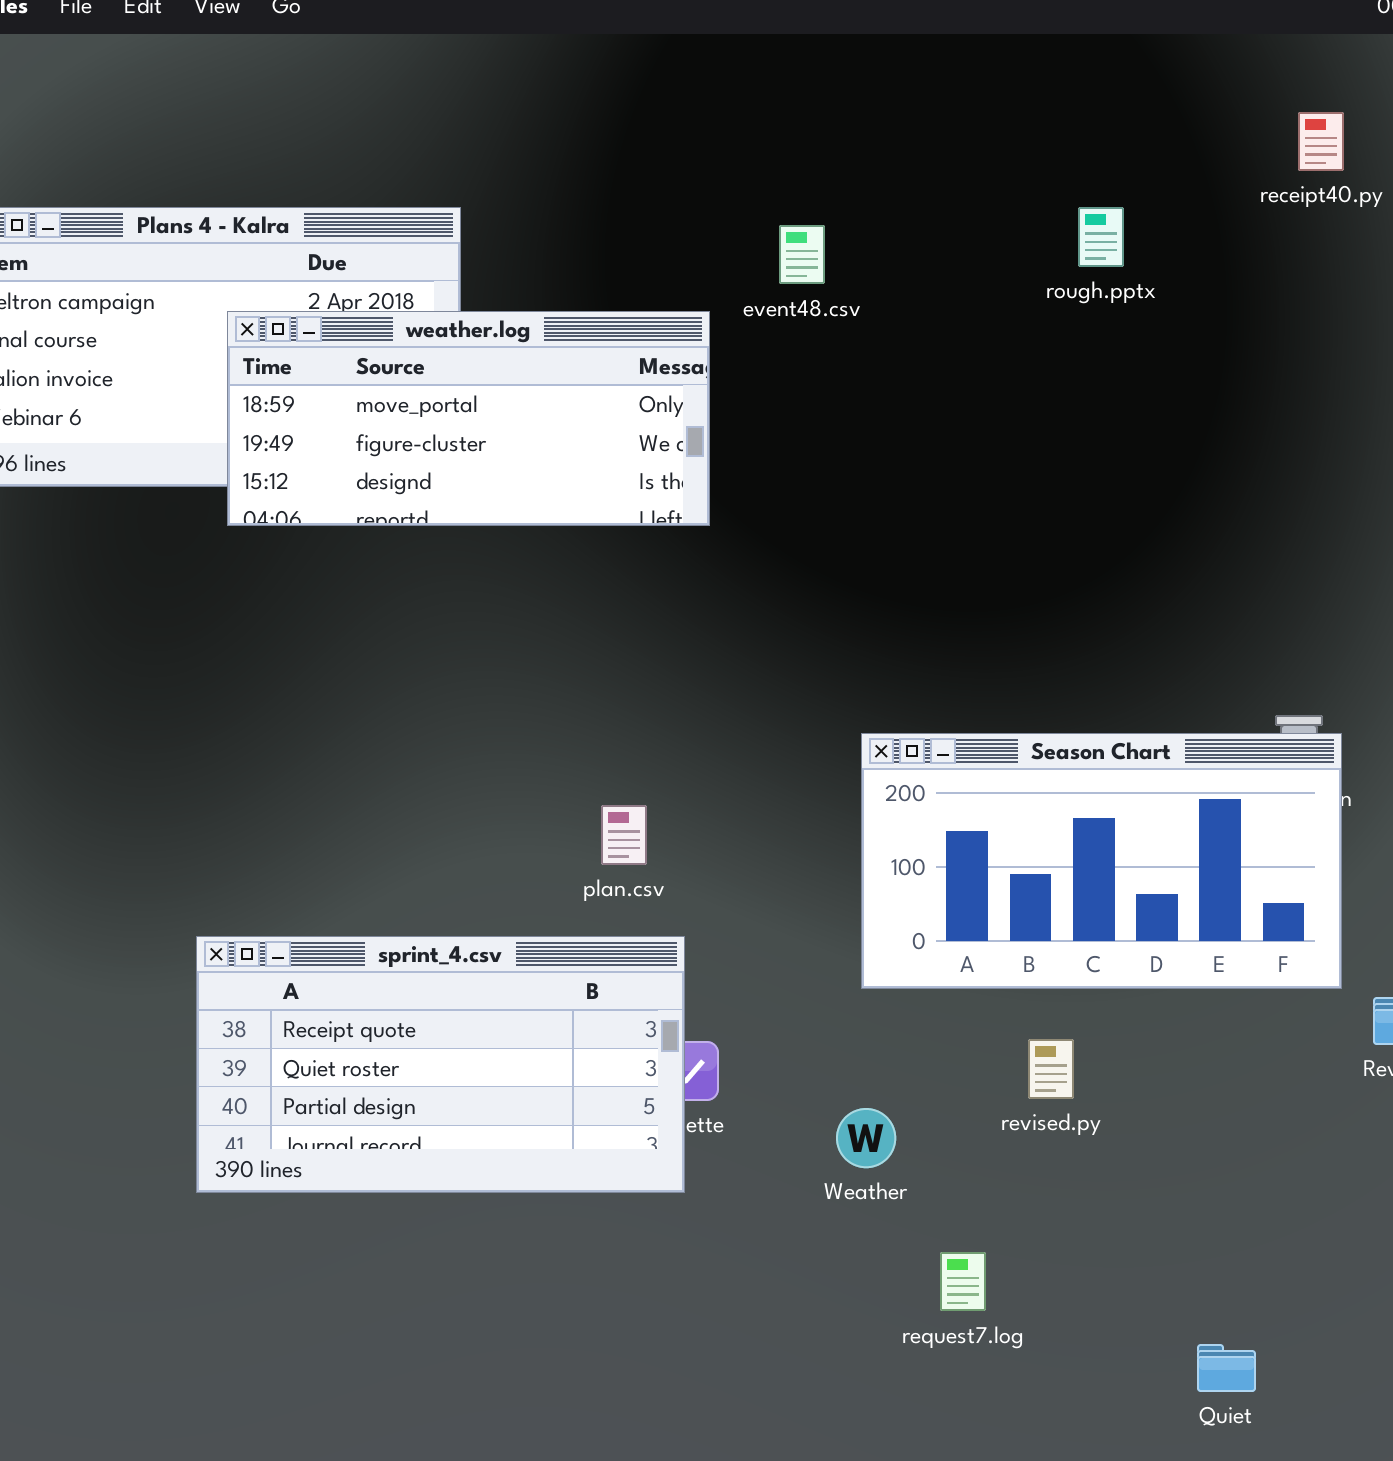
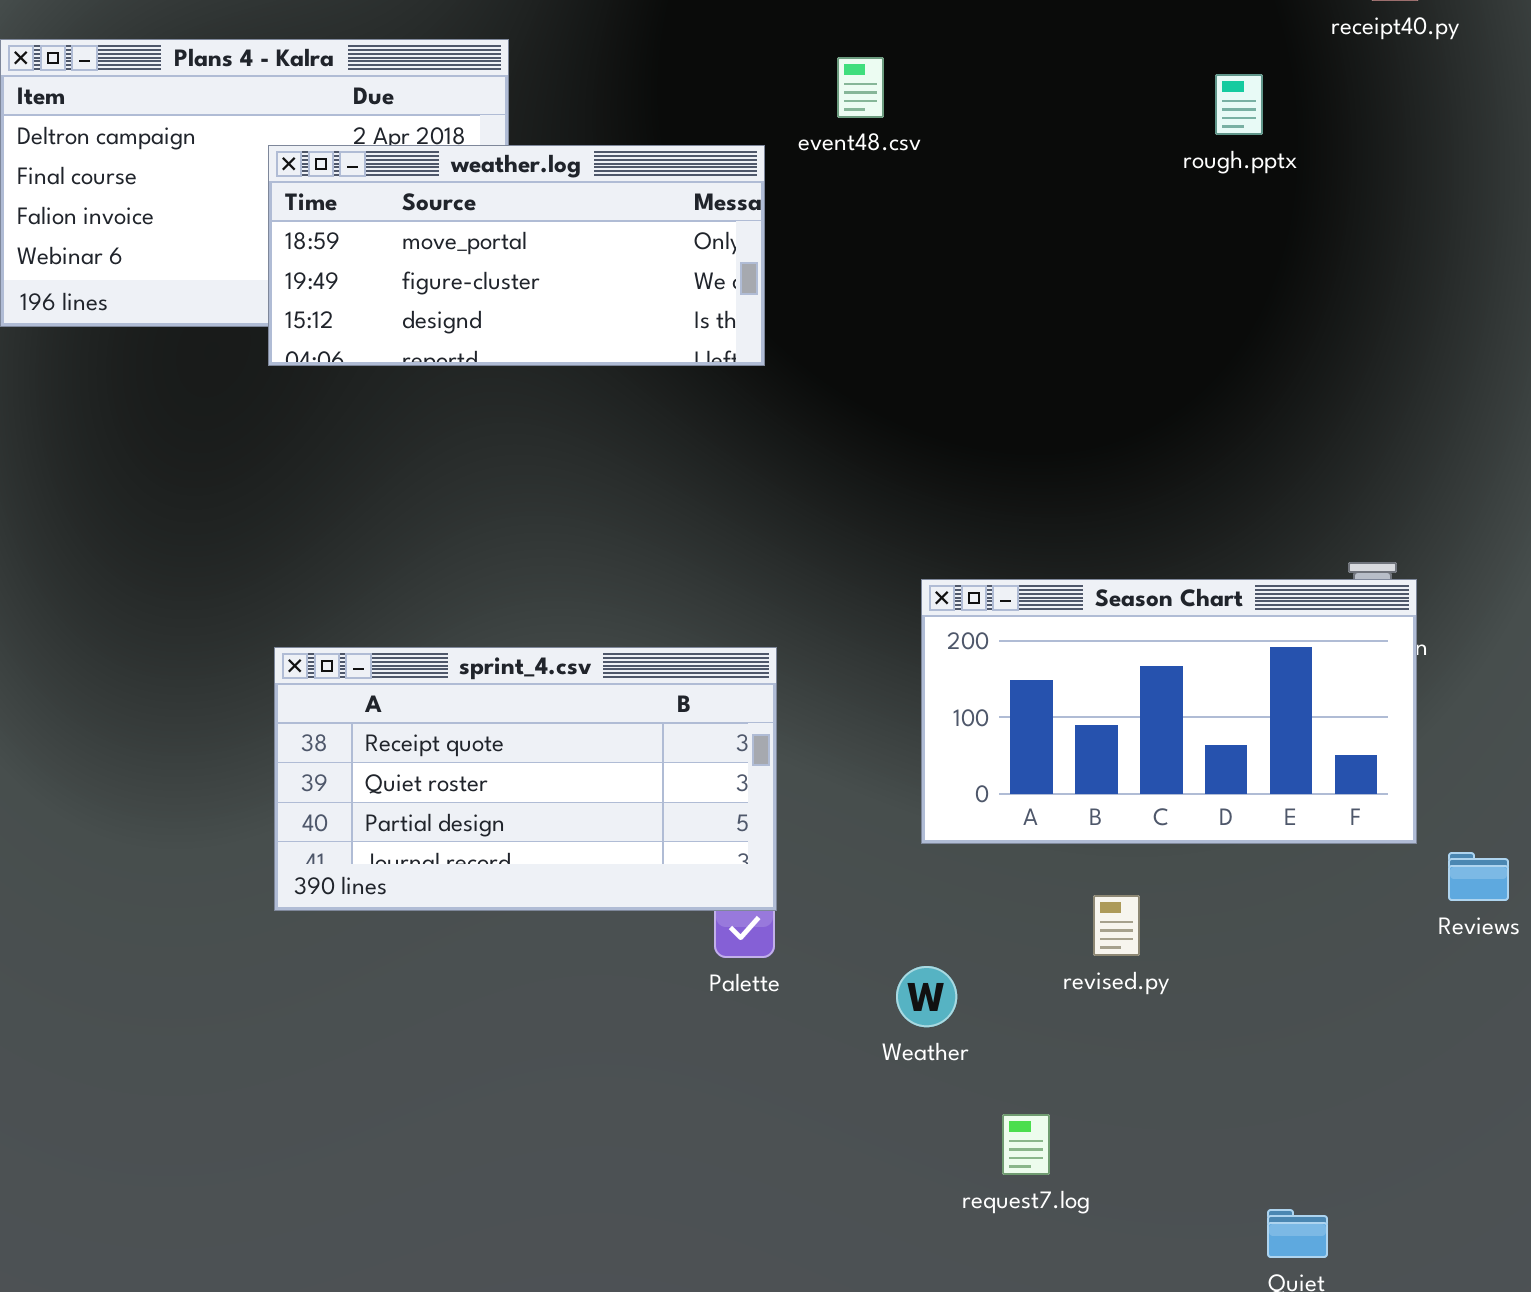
rough.pptx: [1078,207,1124,267] -> [1215,74,1263,135], moved
sprint_4.csv: [196,936,685,1193] -> [274,647,777,911], moved

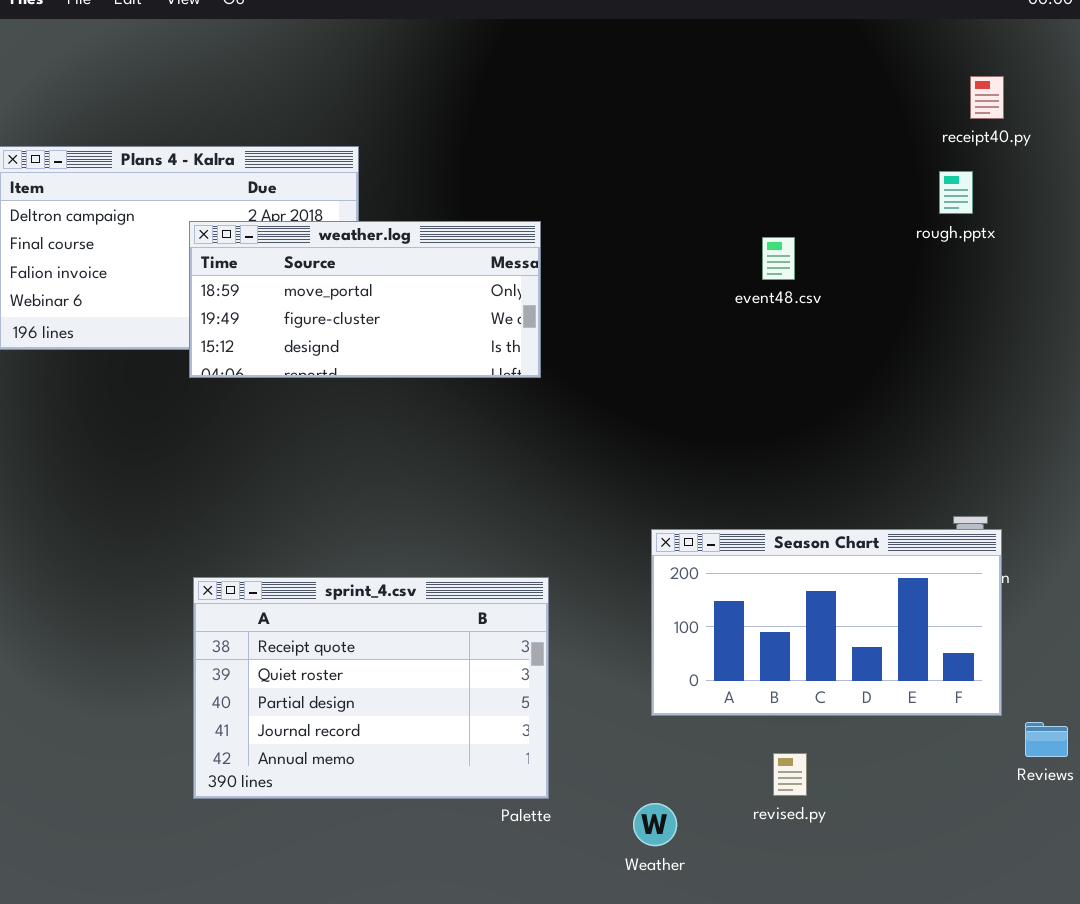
event48.csv: [837,57,884,118] -> [762,237,795,280], moved
rough.pptx: [1215,74,1263,135] -> [939,171,973,214], moved
sprint_4.csv: [274,647,777,911] -> [193,577,549,799], resized

